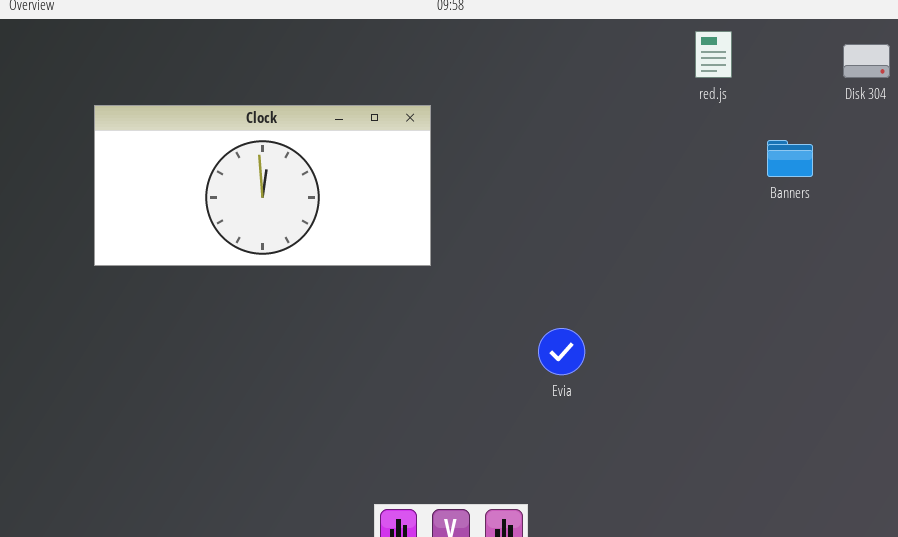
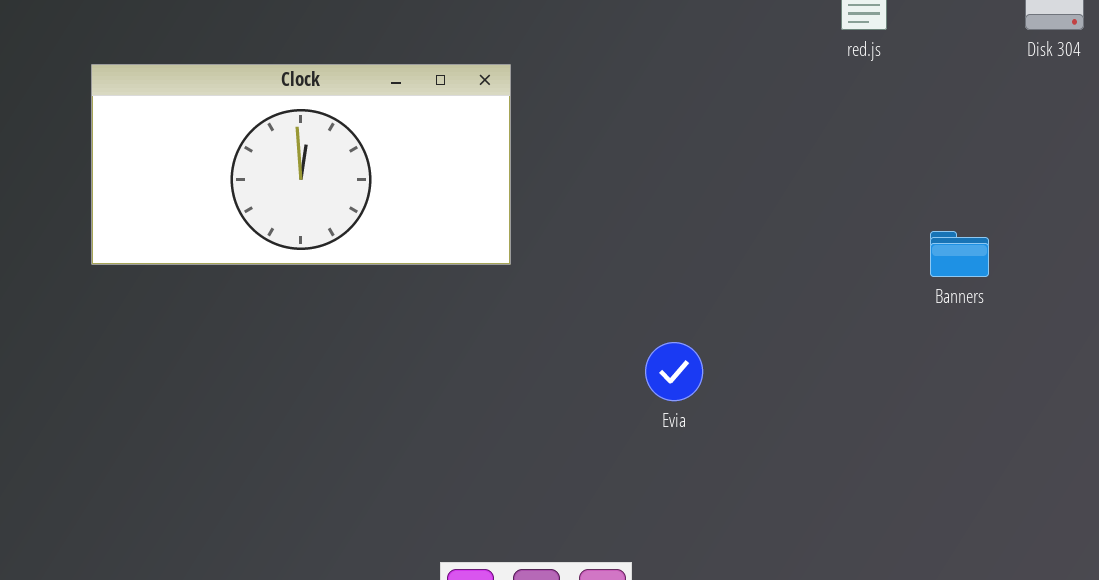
Banners: [767,140,813,177] -> [930,231,989,277], moved

